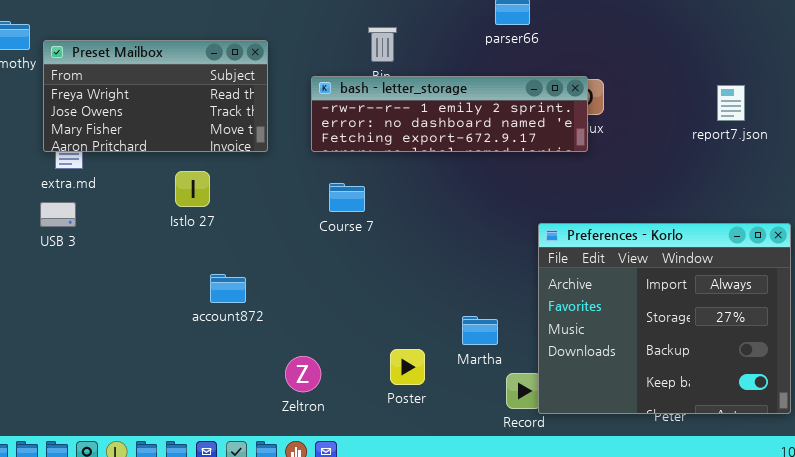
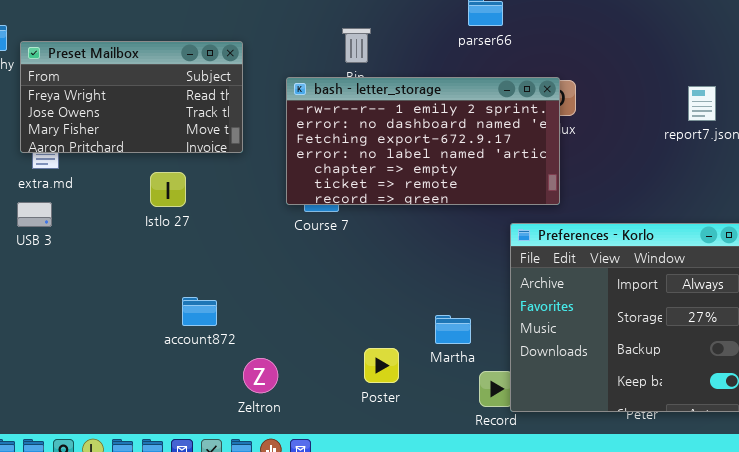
bash - letter_storage: [311,76,588,152] -> [286,77,560,205], resized
account872: [210,274,246,303] -> [182,297,217,326], moved
Zeltron: [285,356,321,392] -> [243,358,278,393], moved

